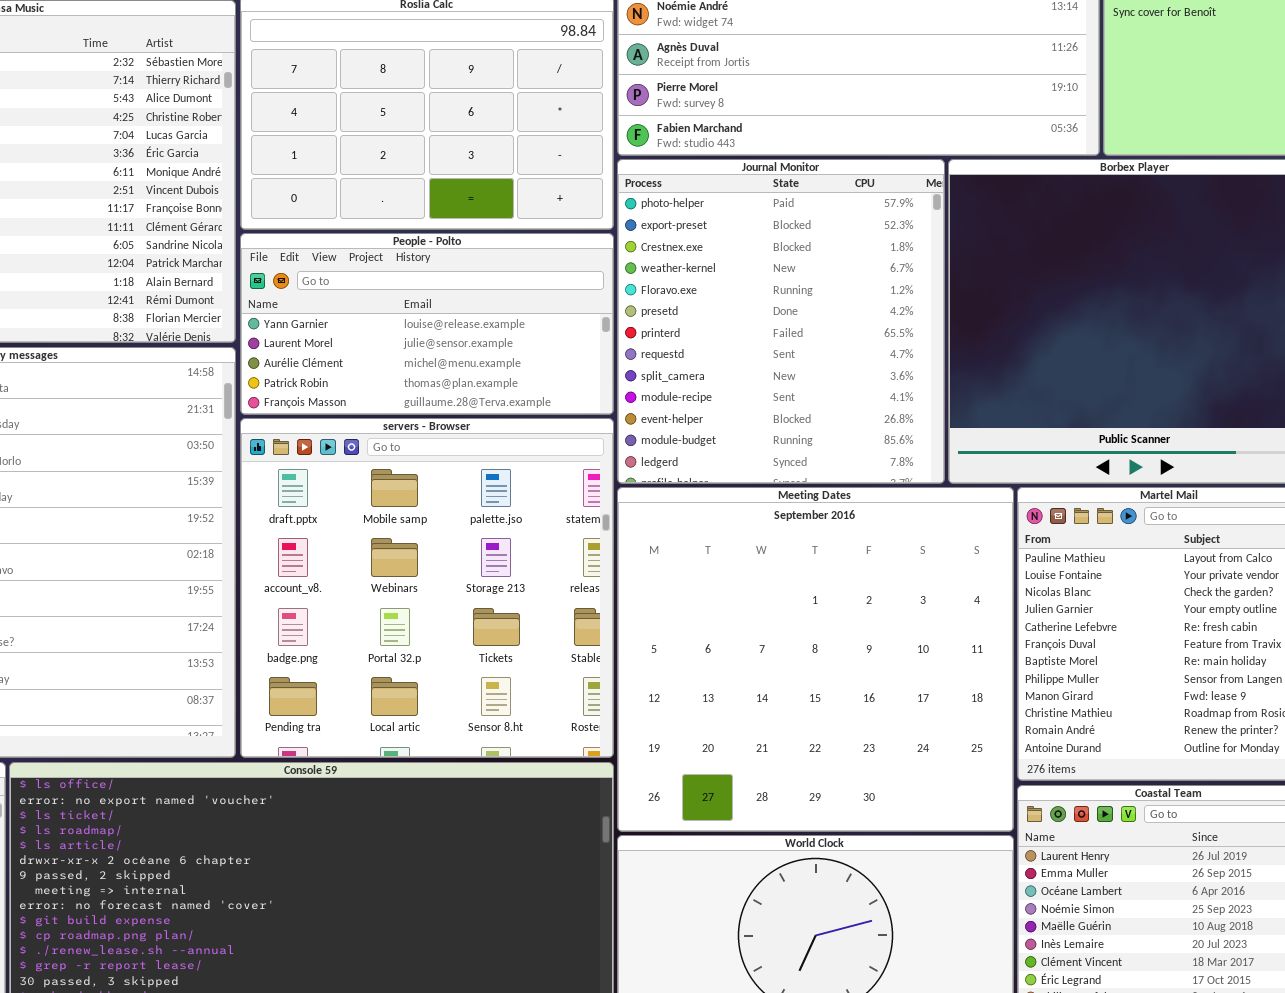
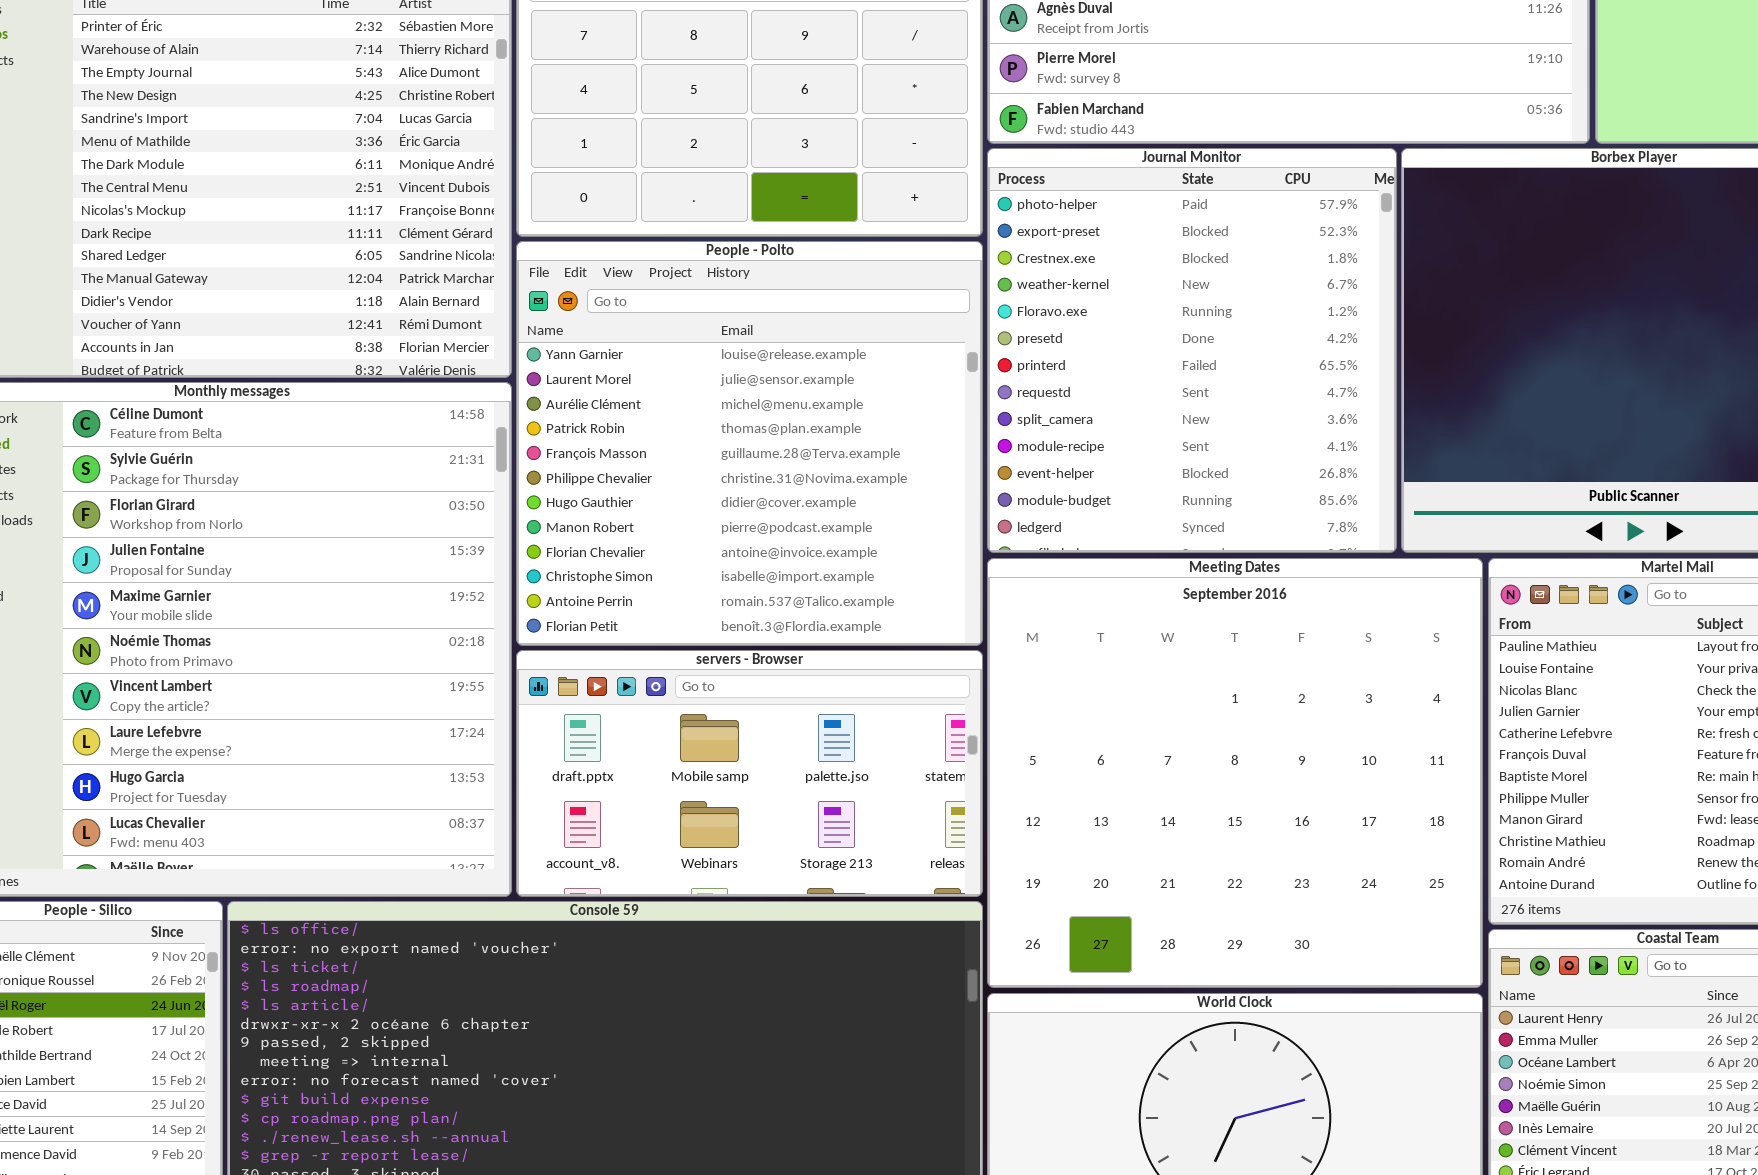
People - Polto: [240,233,614,415] -> [516,241,983,646], resized
servers - Browser: [240,418,614,758] -> [516,650,983,897], resized

